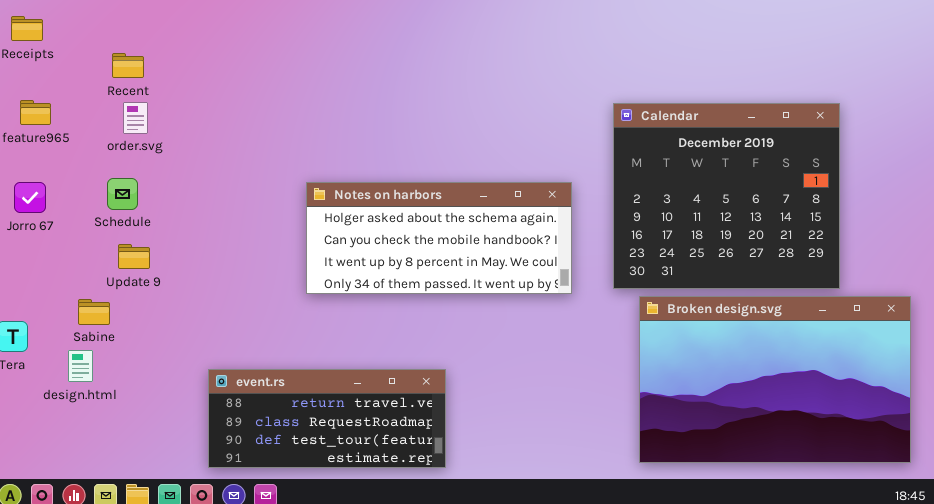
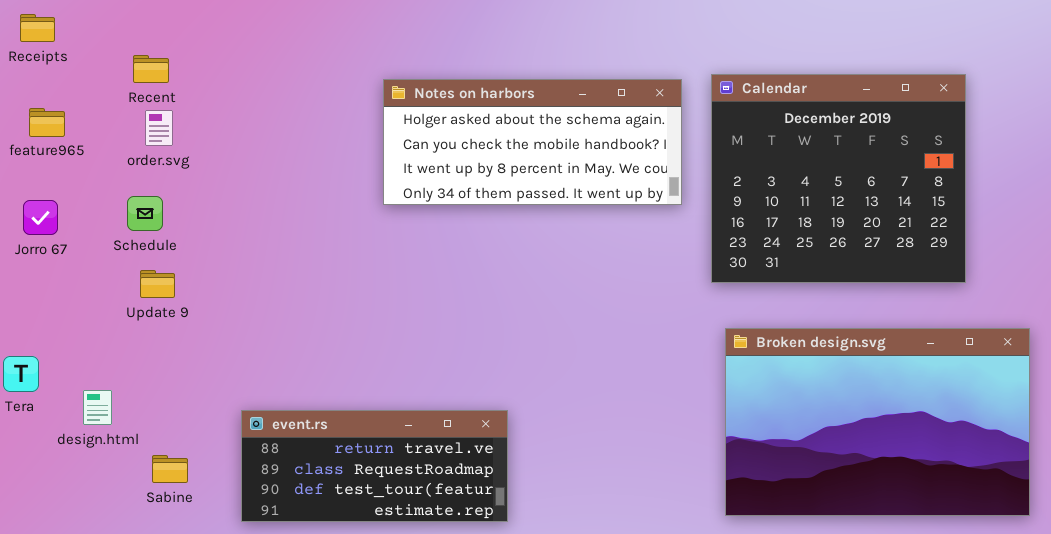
Calendar: [613,103,840,289] -> [711,74,966,283], moved
Notes on harbors: [306,182,572,294] -> [383,79,682,205], moved
Sabine: [78,299,110,325] -> [152,455,188,483], moved

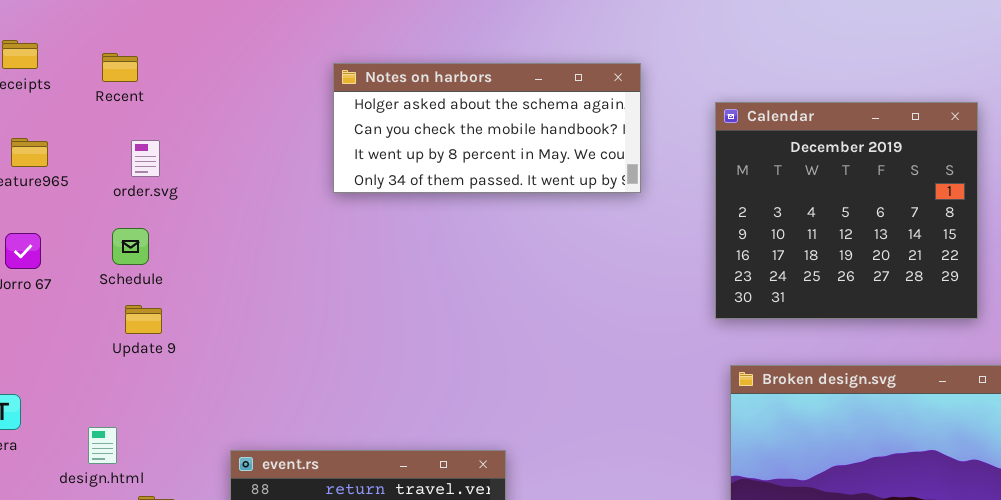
Recent: [133,55,169,83] -> [102,53,138,82], moved
Notes on harbors: [383,79,682,205] -> [333,63,641,193], moved
design.html: [83,390,112,425] -> [88,427,117,464], moved

